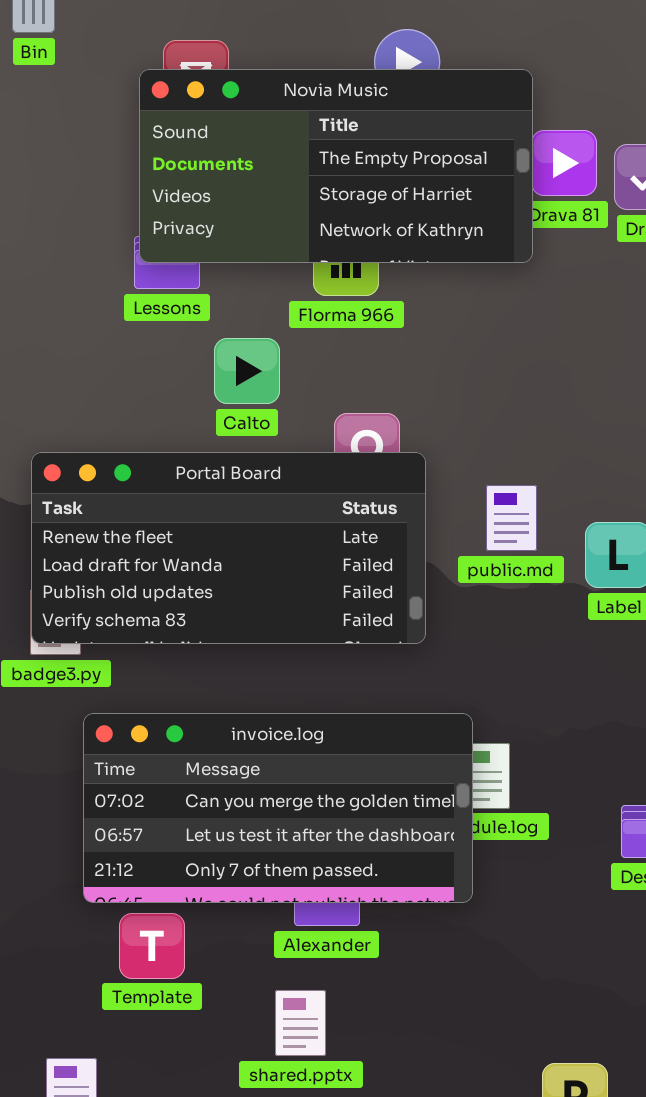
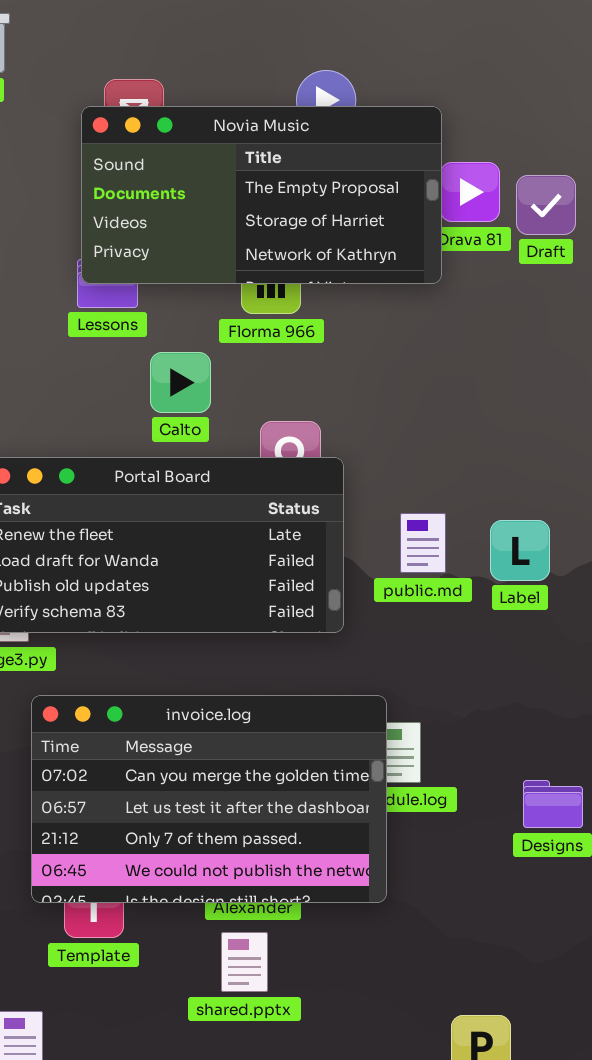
public.md: [486,485,537,551] -> [400,513,446,573], moved
invoice.log: [83,713,473,903] -> [31,695,387,903], resized
shared.pptx: [275,990,326,1056] -> [221,932,268,992], moved

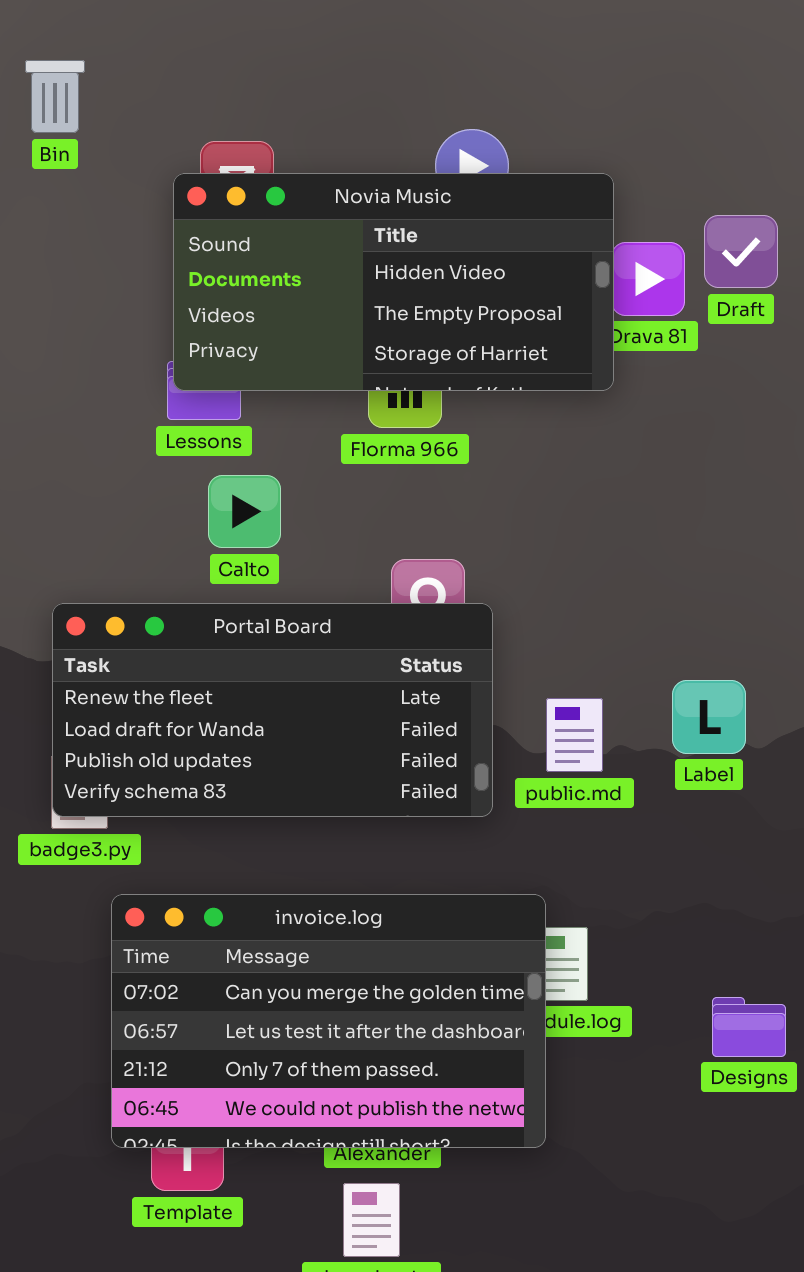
Novia Music: [81,106,442,284] -> [173,173,614,391], scrolled up 1 row
Draft: [516,175,576,235] -> [704,215,778,288], moved
Calto: [150,352,211,413] -> [208,475,281,548], moved
public.md: [400,513,446,573] -> [546,698,603,772], moved

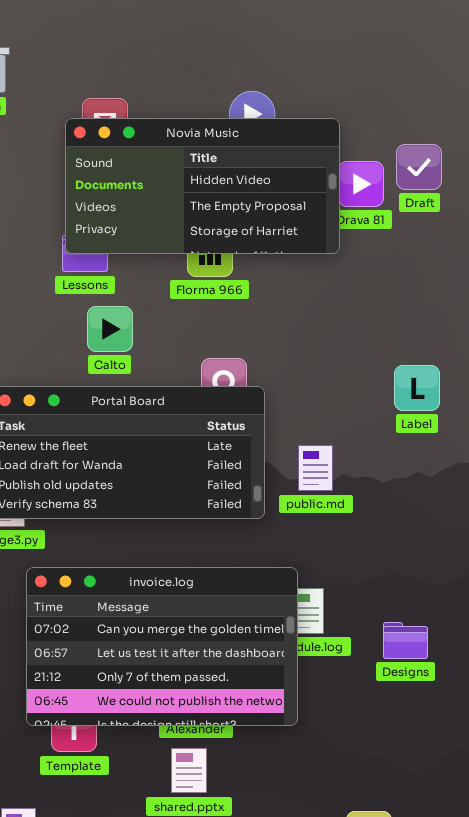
Label: [672,680,746,754] -> [394,365,440,411], moved
Designs: [712,997,786,1057] -> [383,622,428,659], moved

